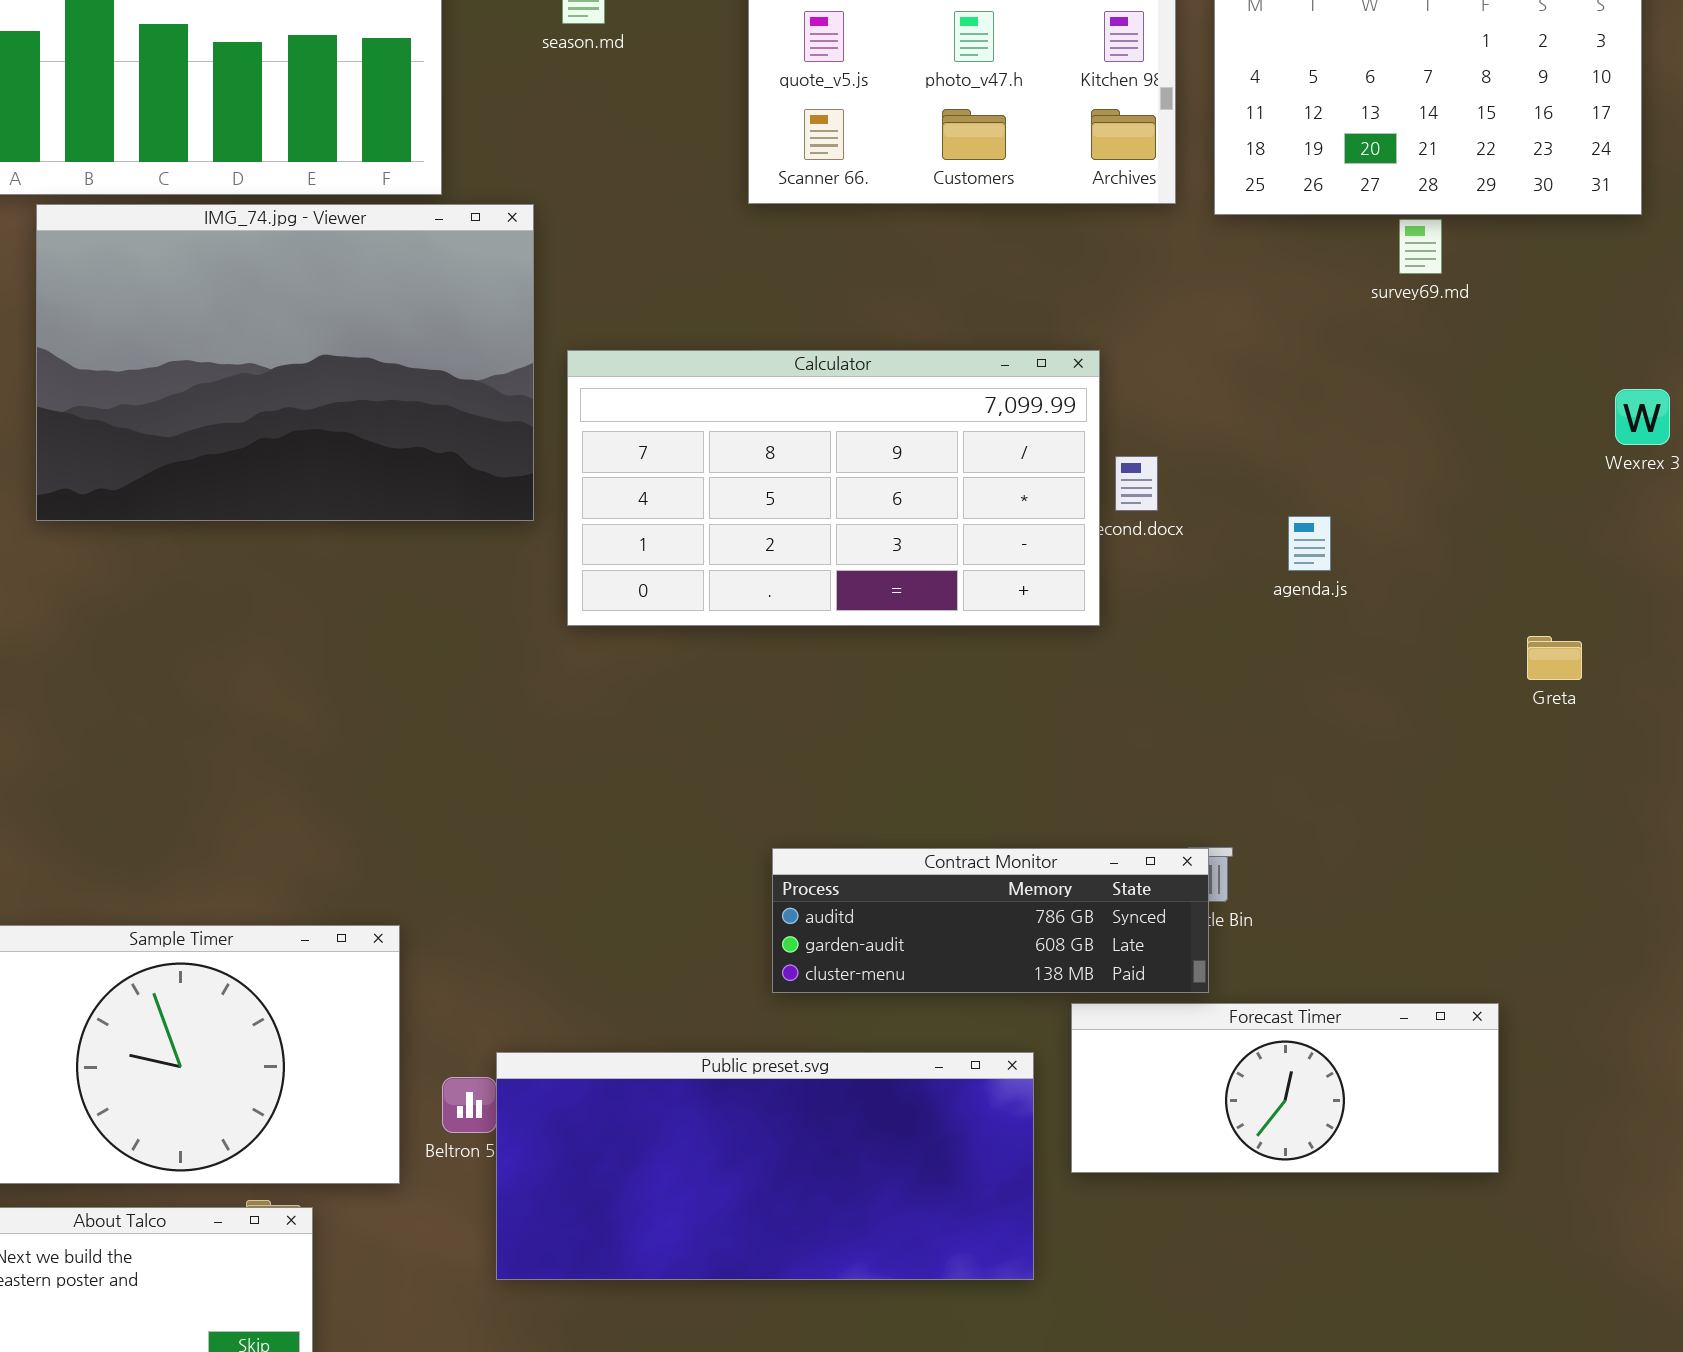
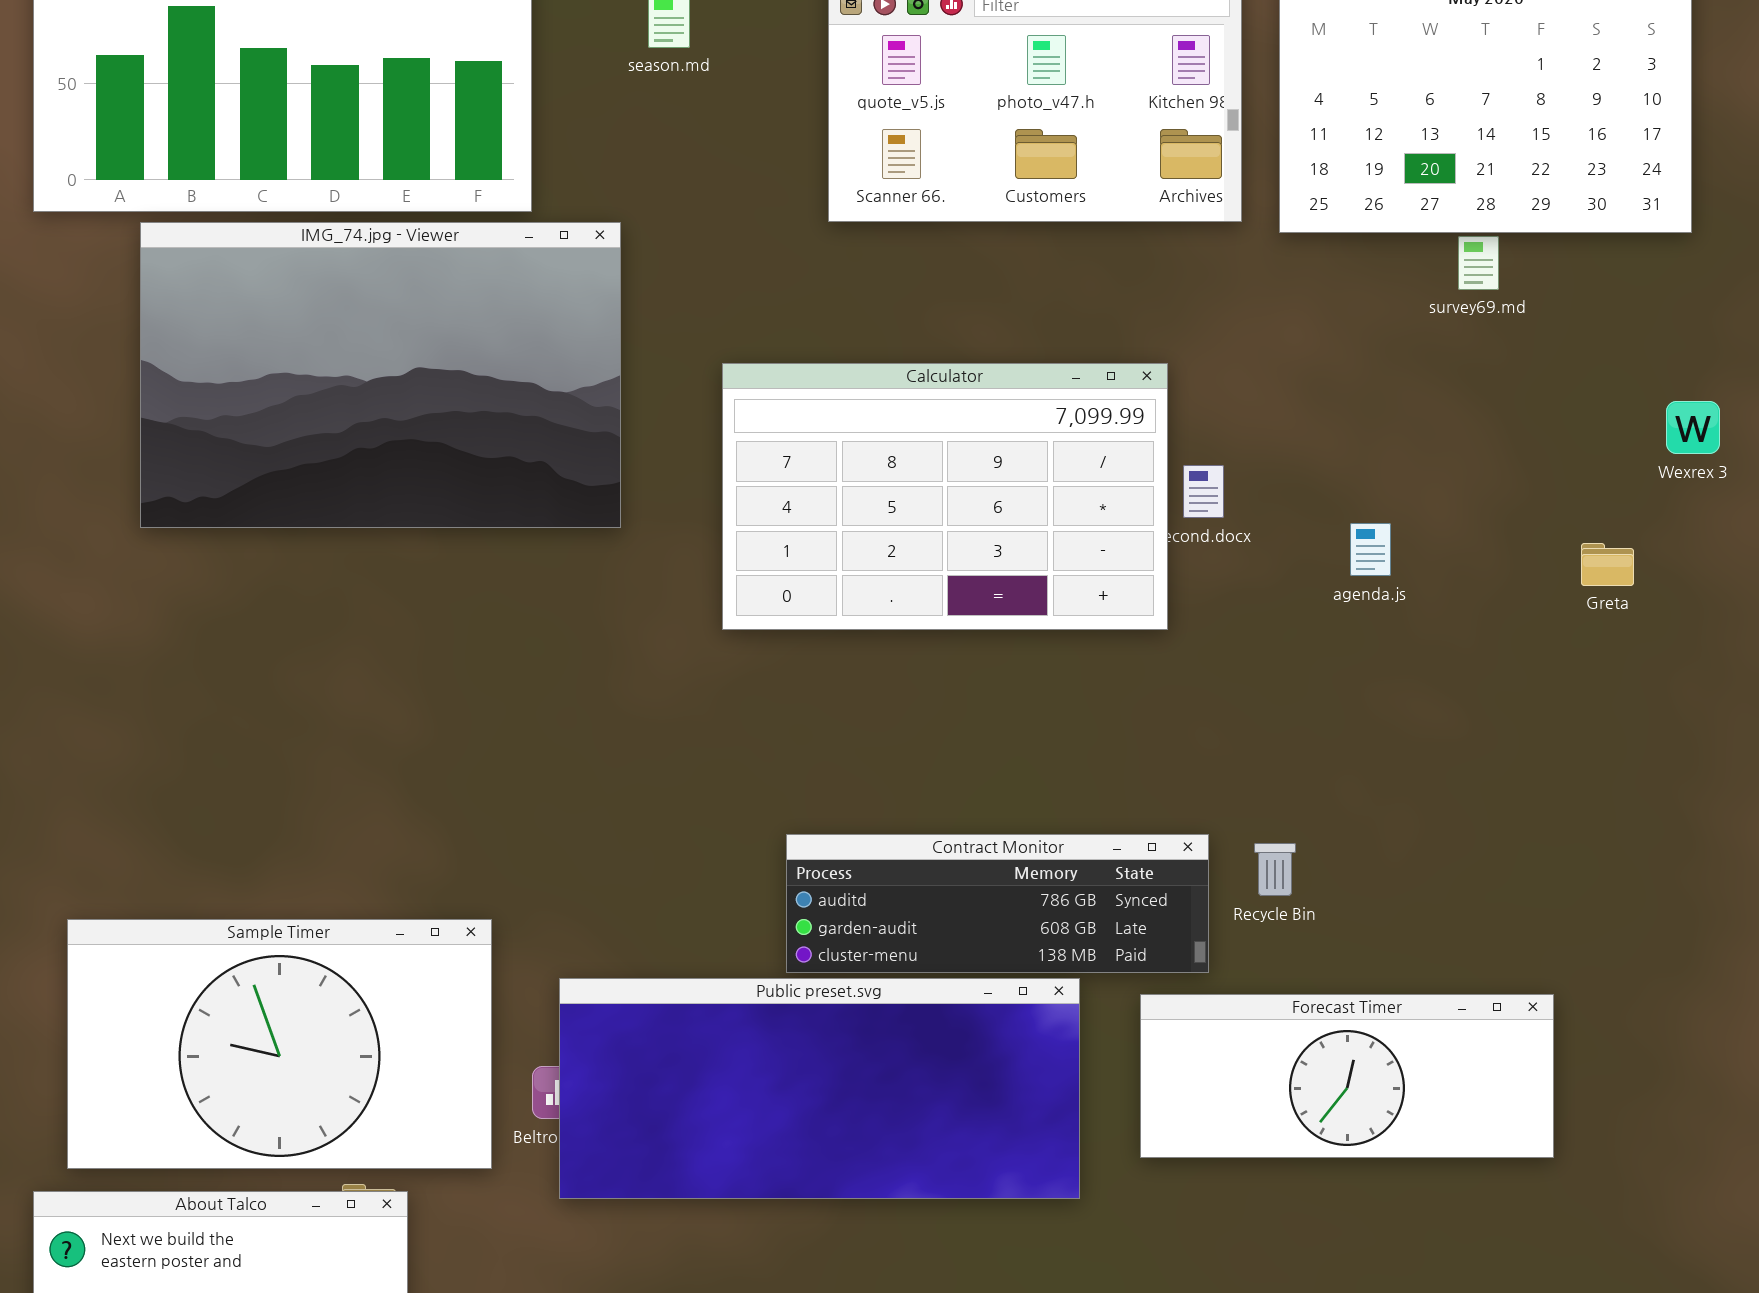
Calculator: [567,350,1100,626] -> [722,363,1168,630], resized
Greta: [1527,636,1582,680] -> [1581,543,1634,586], moved
Contract Monitor: [772,848,1209,993] -> [786,834,1209,973], moved
Public preset.svg: [496,1052,1034,1280] -> [559,978,1080,1199], moved

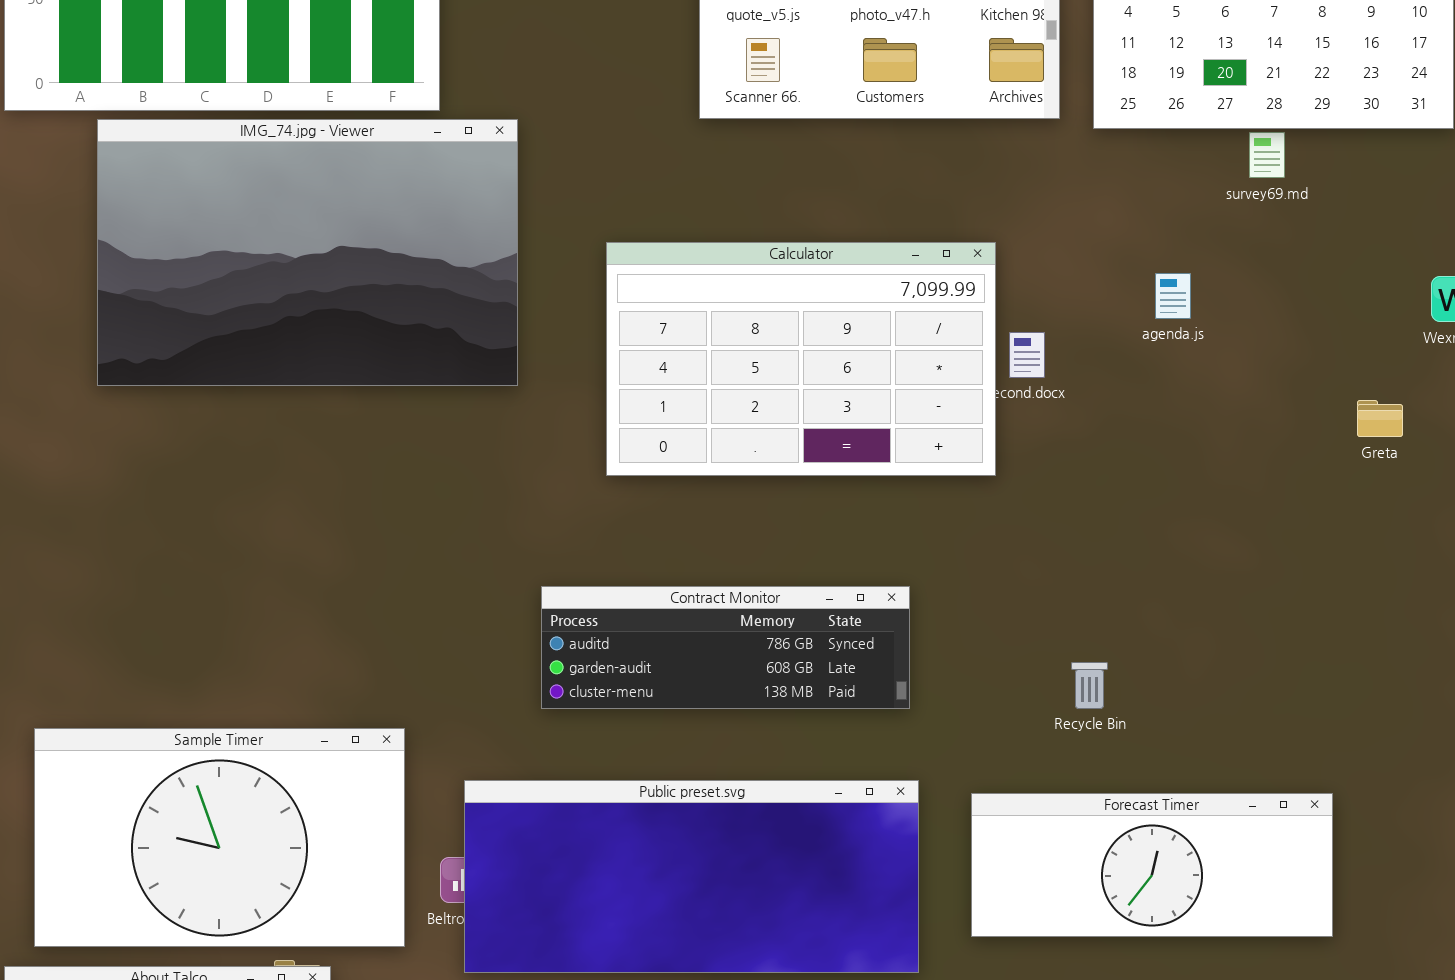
agenda.js: [1350,523,1391,576] -> [1155,273,1191,319], moved
Contract Monitor: [786,834,1209,973] -> [541,586,910,709], moved

